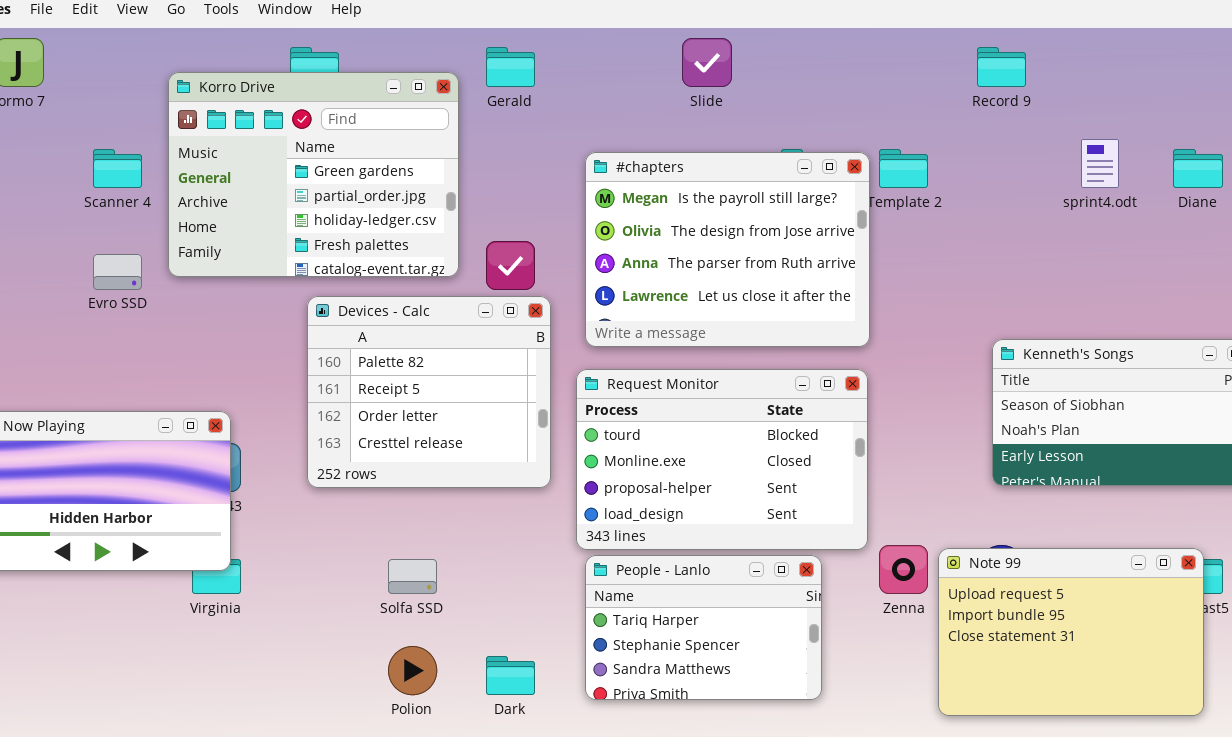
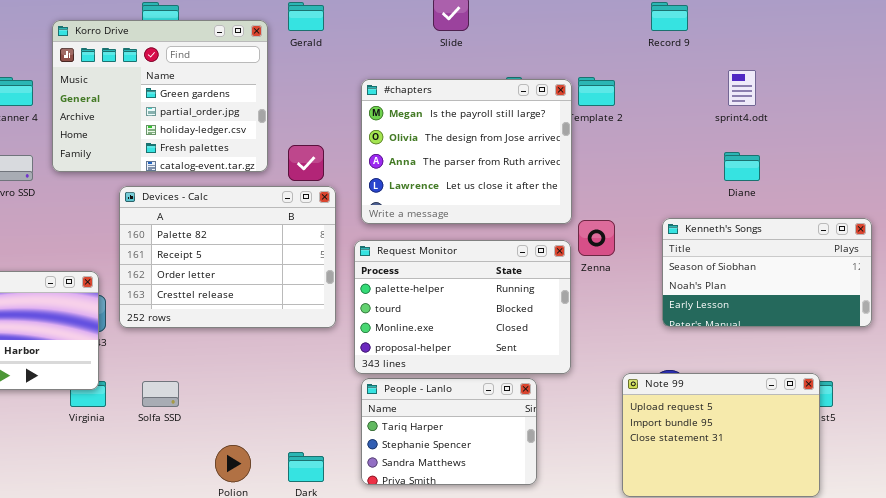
Diane: [1173,149,1223,188] -> [724,152,760,181], moved
Devices - Calc: [307,296,551,488] -> [119,186,336,328], resized
Request Monitor: [576,369,868,550] -> [354,240,571,374], scrolled up 1 row
Zenna: [879,545,928,594] -> [578,220,615,256], moved
Solfa SSD: [388,559,437,594] -> [142,381,179,407], moved

